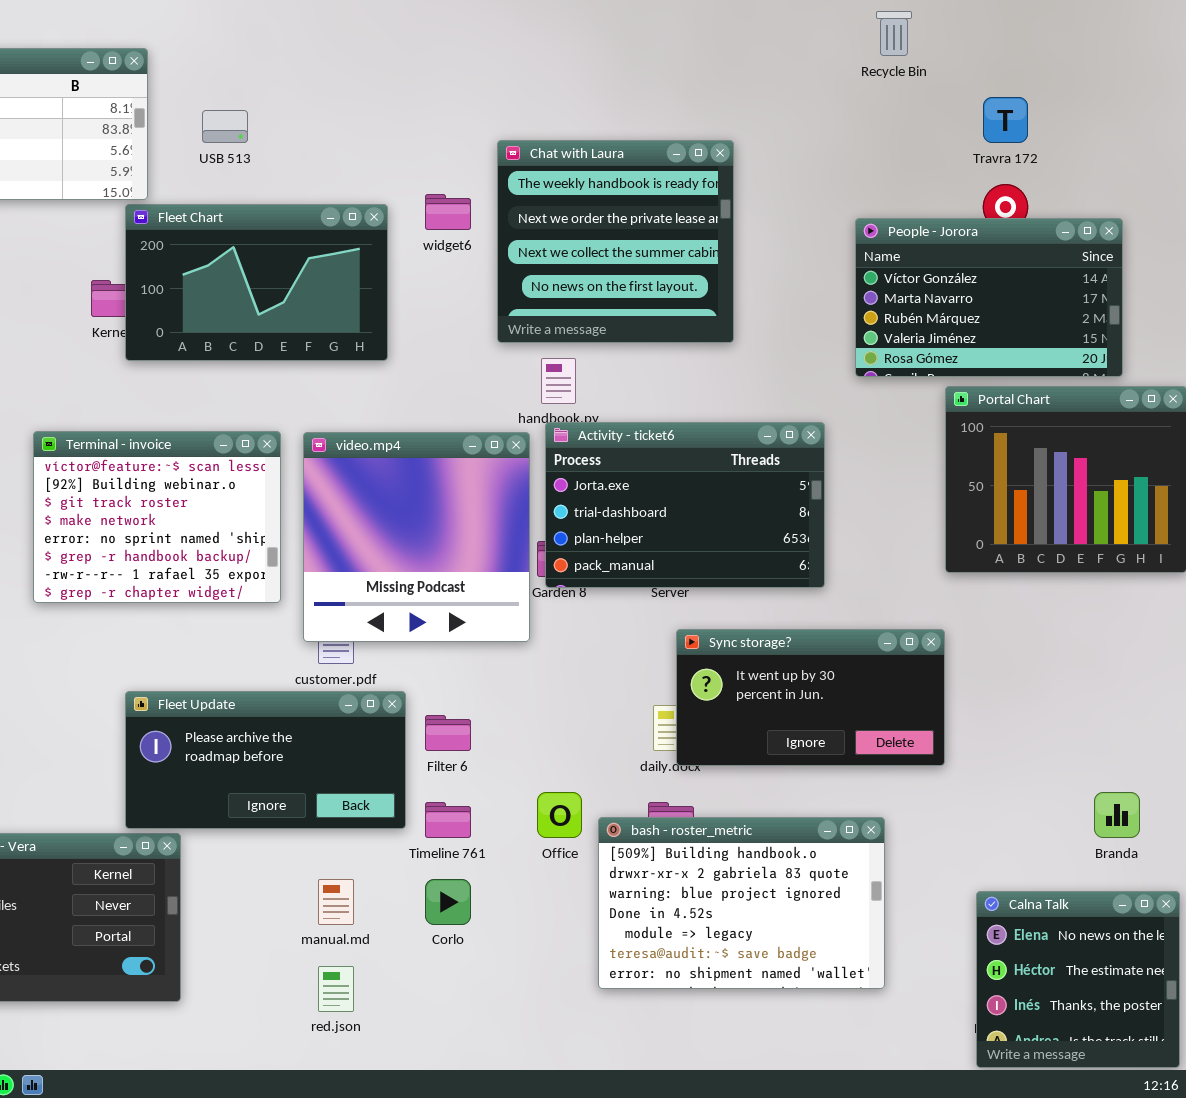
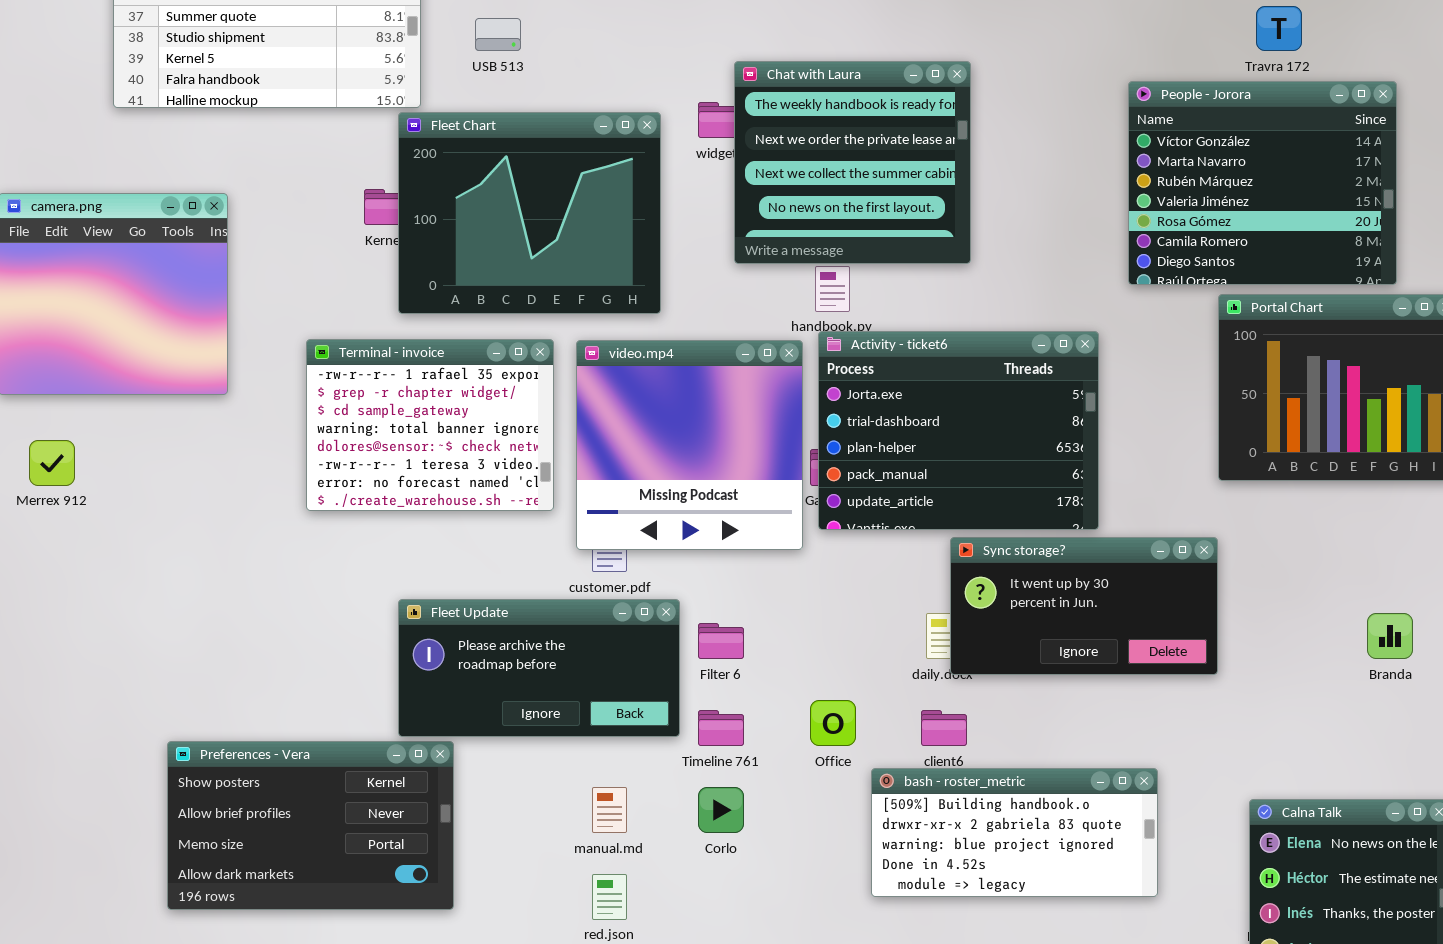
Chat with Laura: [497,140,734,343] -> [734,61,971,264], moved
Fleet Chart: [125,204,388,361] -> [398,112,661,314], resized
People - Jorora: [855,218,1123,377] -> [1128,81,1397,285], resized
Activity - ticket6: [545,422,825,588] -> [818,331,1099,530], resized
Terminal - invoice: [33,431,281,603] -> [306,339,554,511], scrolled down 6 rows
Branda: [1094,792,1140,838] -> [1367,613,1413,659], moved
bash - roster_metric: [598,817,885,989] -> [871,768,1158,897], resized

